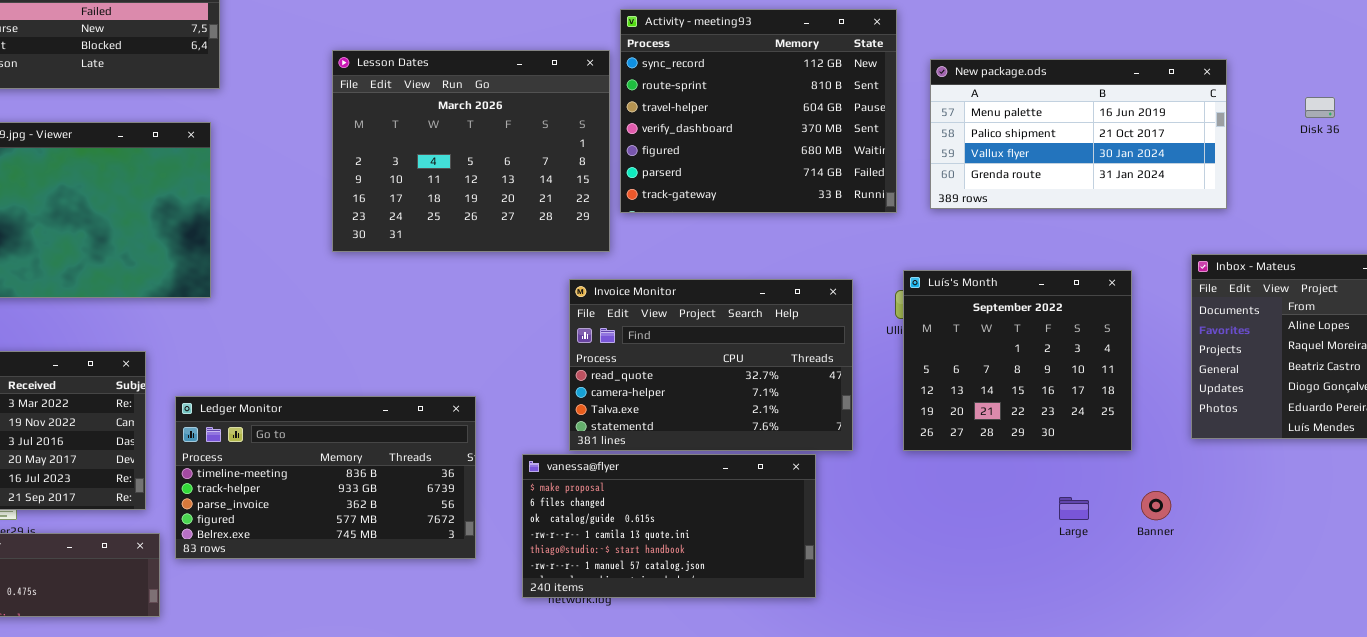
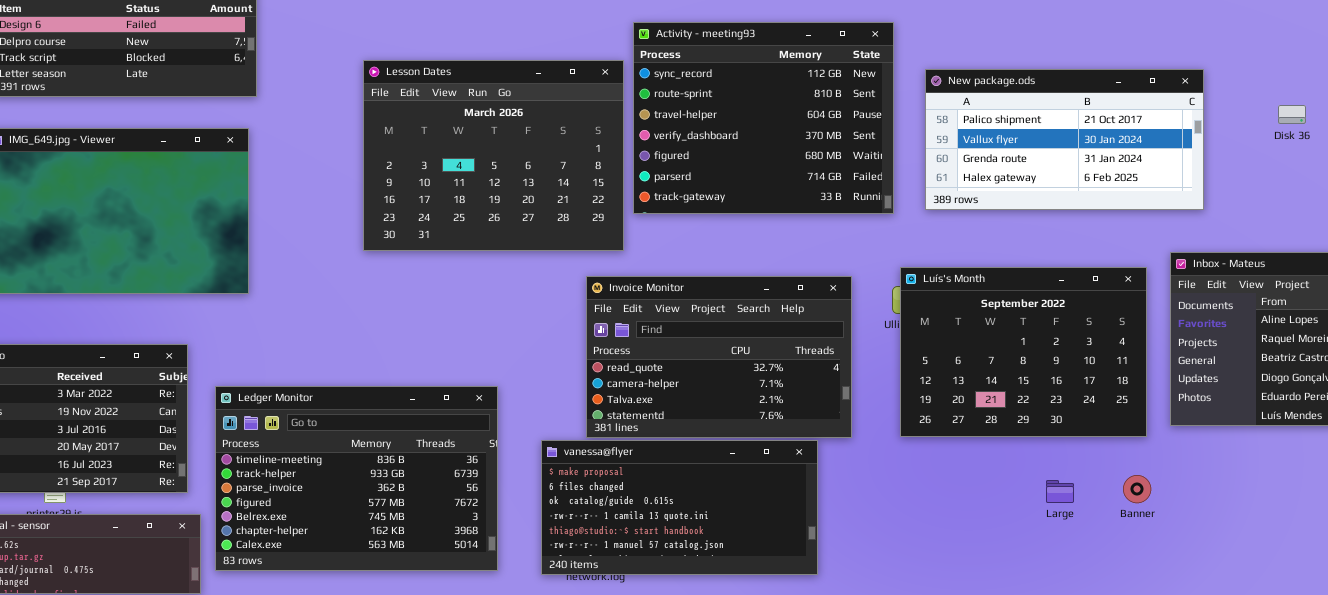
New package.ods: [930,59,1227,209] -> [925,69,1204,210], scrolled down 1 row
Luís's Month: [903,270,1132,451] -> [900,267,1147,437], resized
Ledger Monitor: [175,396,476,559] -> [215,386,498,571], resized

